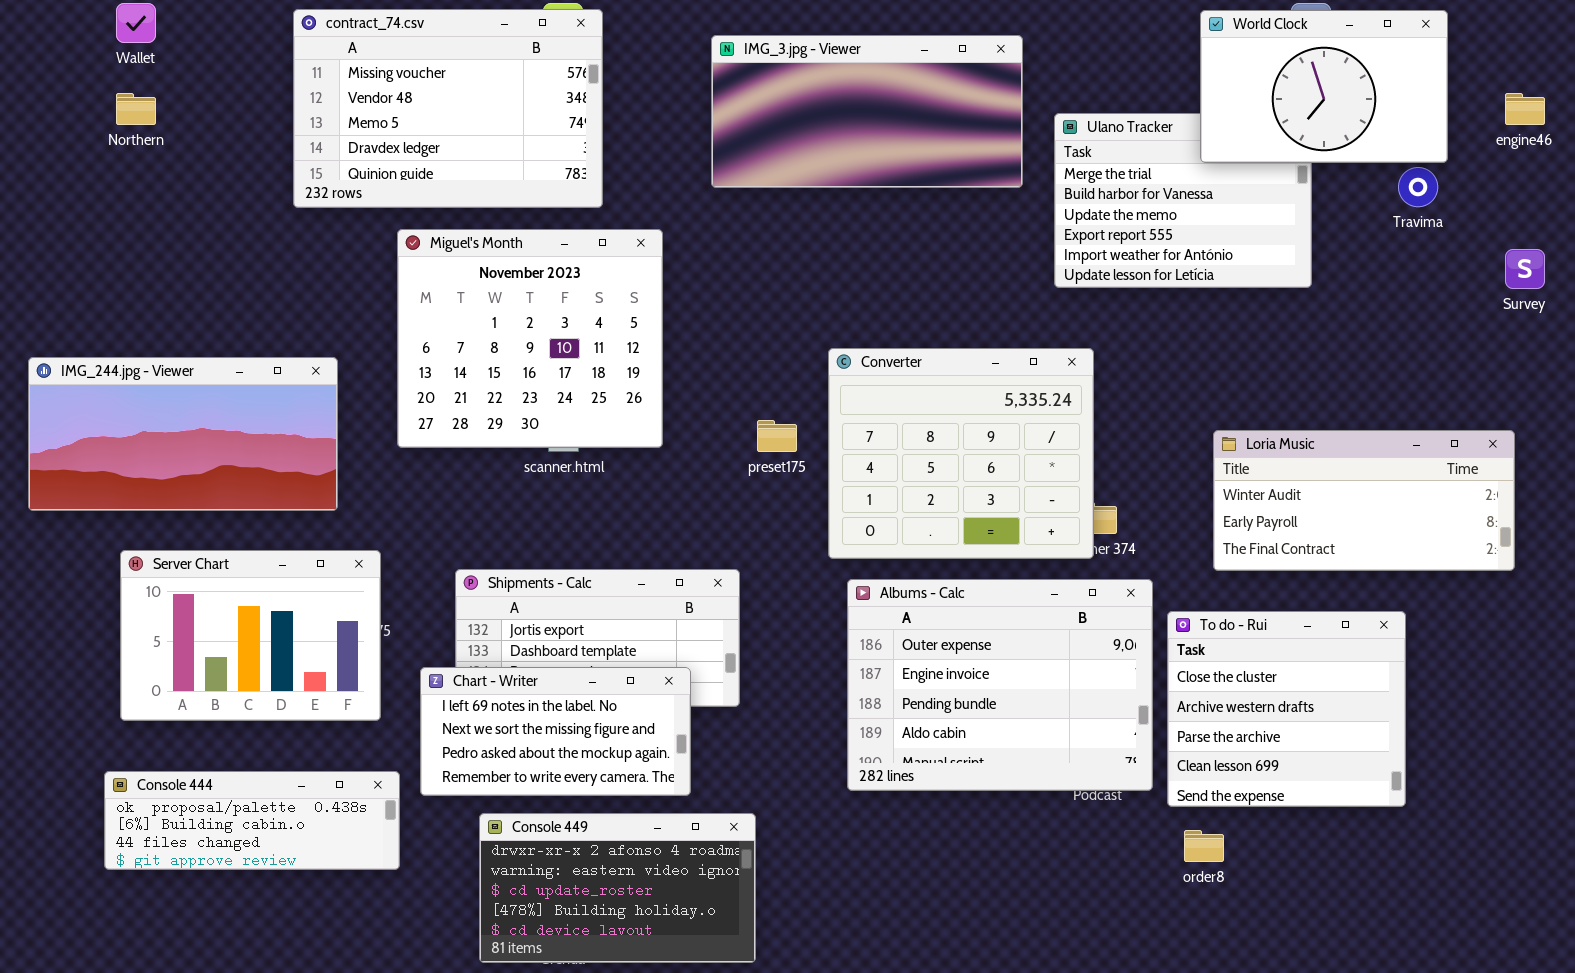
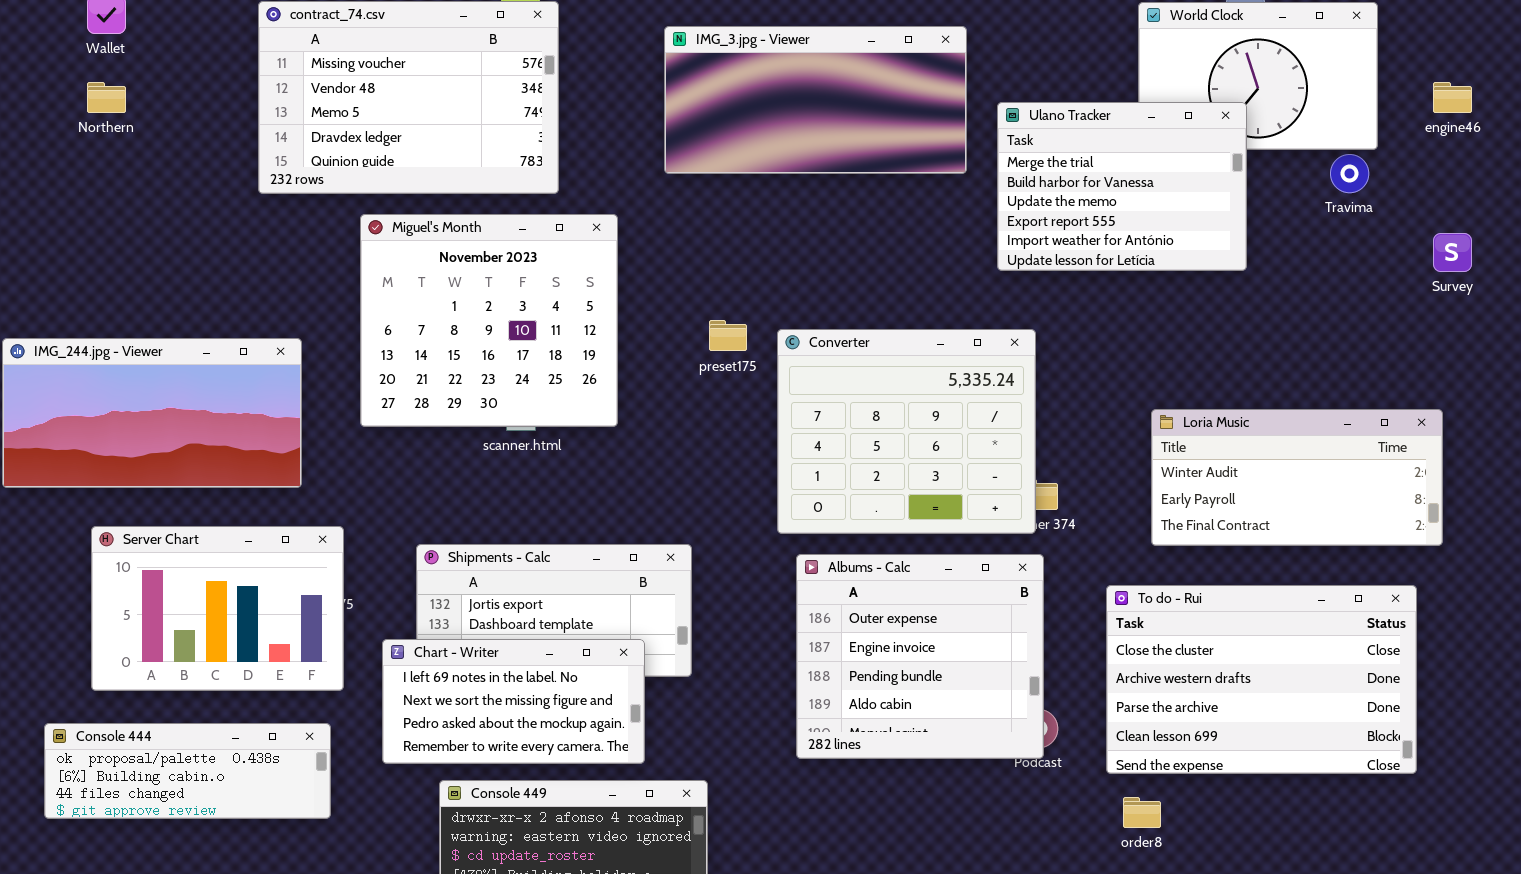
Ulano Tracker: [1054,113,1312,288] -> [997,102,1247,271], raised
preset175: [757,420,797,452] -> [709,320,747,351], moved
Albums - Calc: [847,579,1153,791] -> [796,554,1044,759], resized
To do - Rui: [1167,611,1406,807] -> [1106,585,1417,774], resized
Console 444: [104,771,400,870] -> [44,723,331,819], moved

